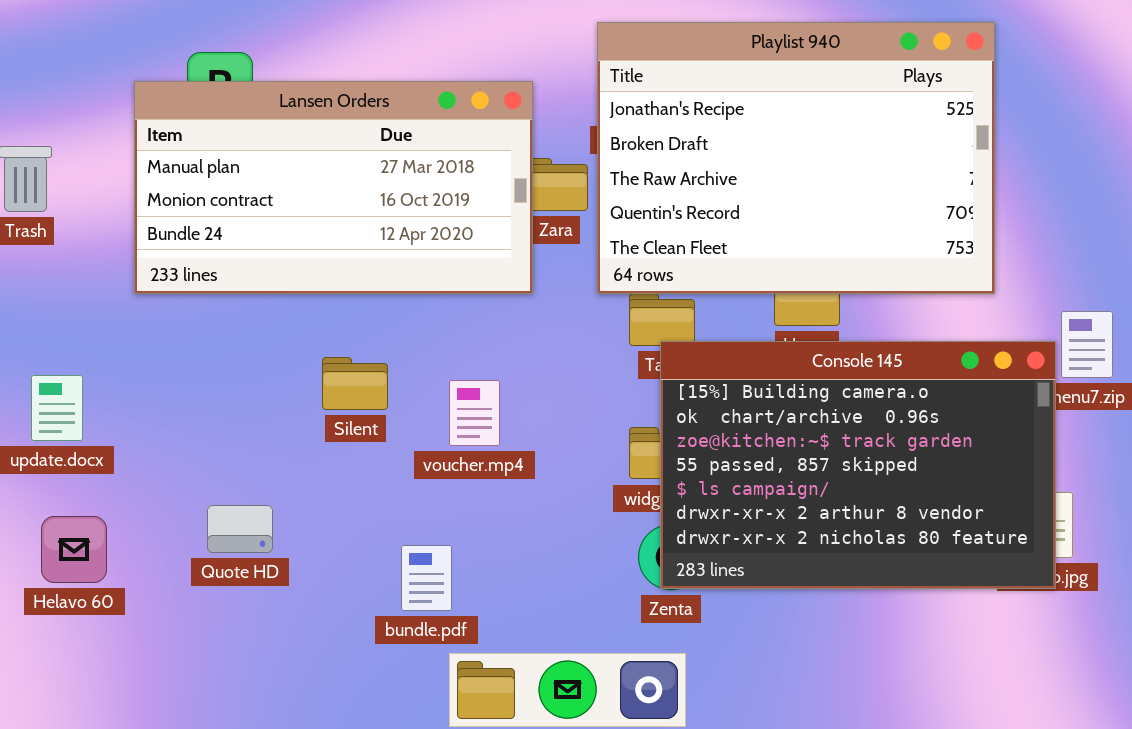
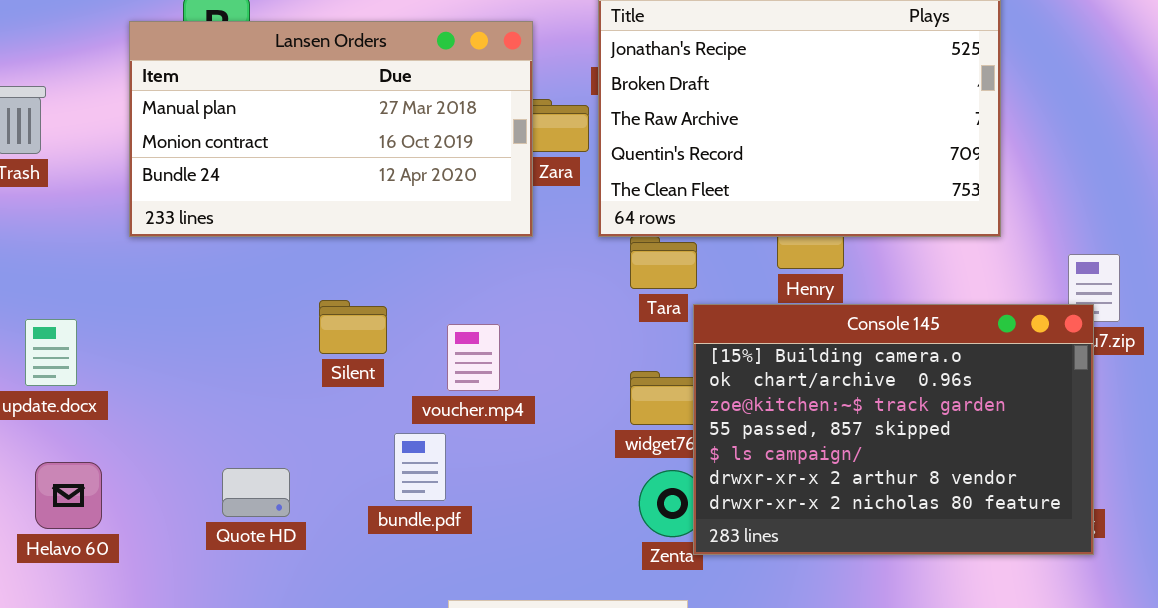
Console 145: [660,341,1056,589] -> [693,304,1094,555], moved
Quote HD: [207,505,273,553] -> [222,468,290,517], moved
bundle.pdf: [401,545,452,611] -> [394,433,446,501], moved

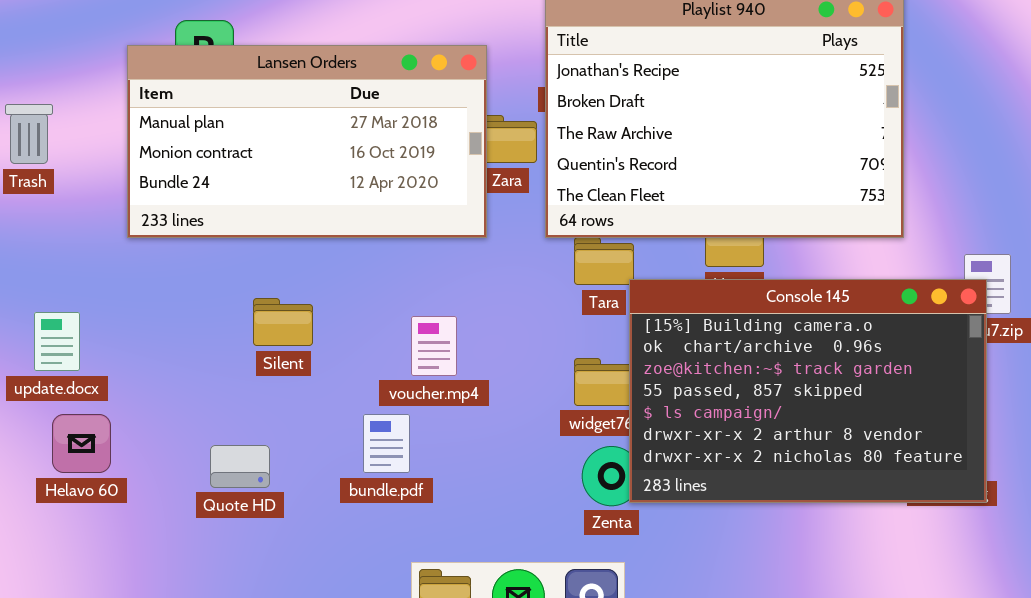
Silent: [319,300,387,354] -> [253,298,313,346], moved
Console 145: [693,304,1094,555] -> [629,279,987,503], moved
Helavo 60: [35,462,102,529] -> [52,414,111,473], moved

